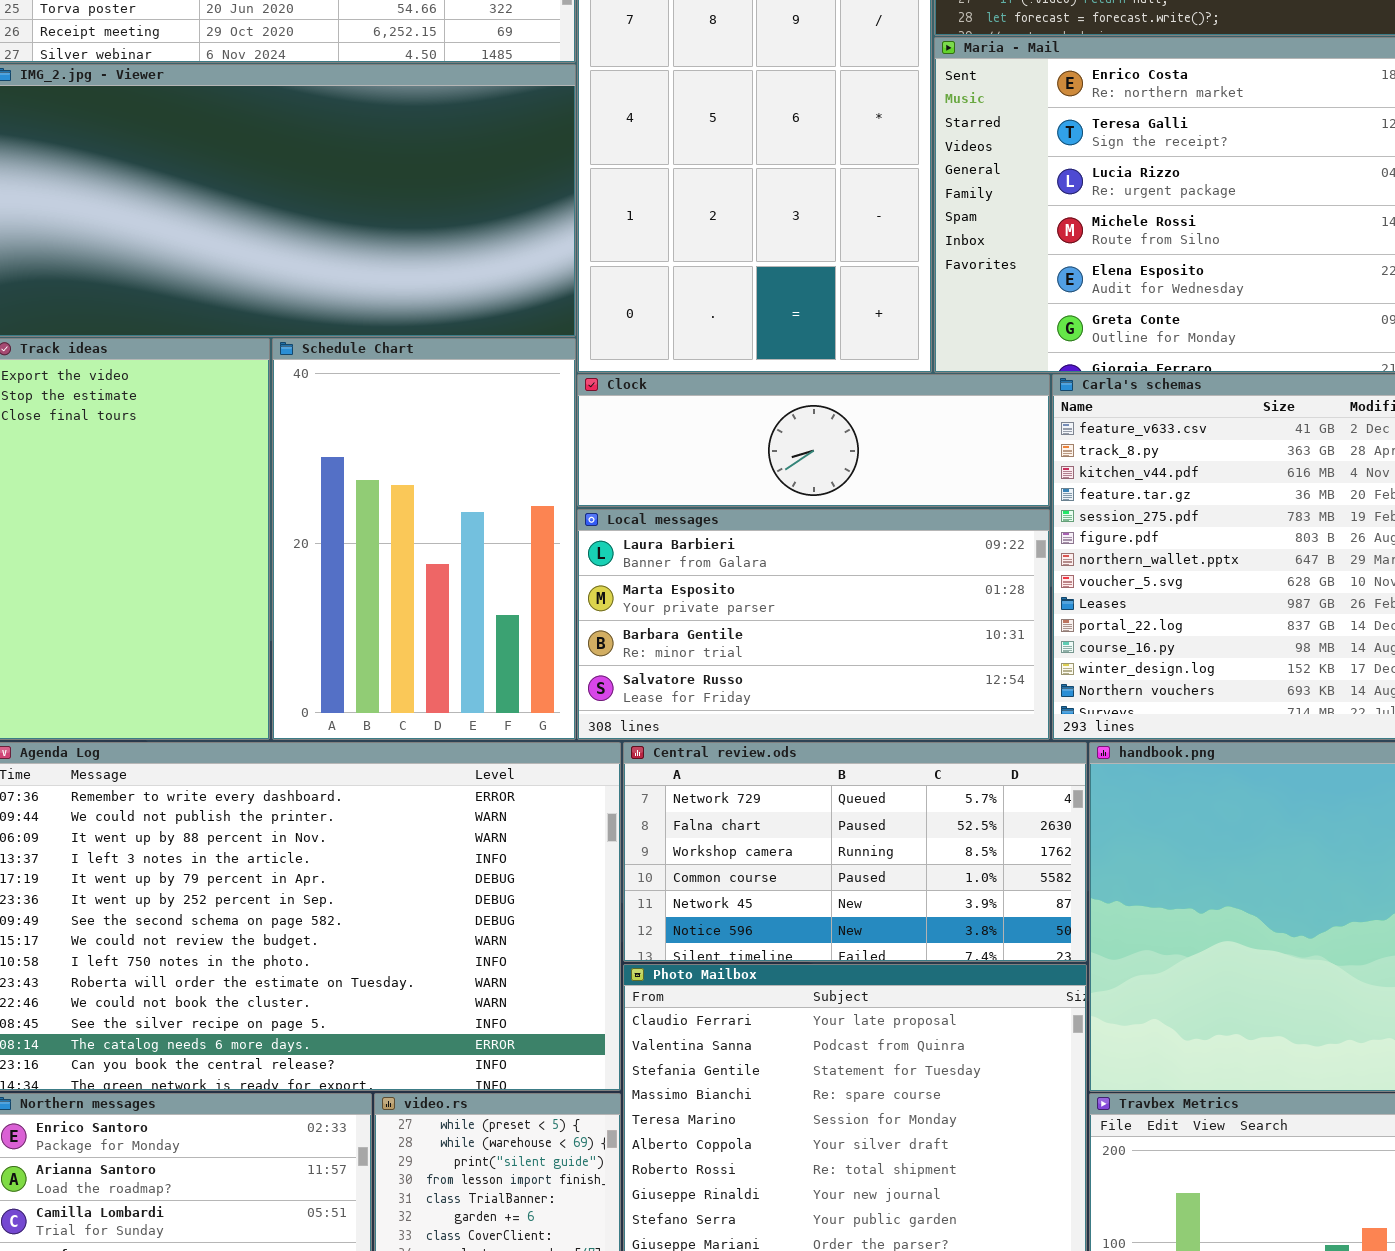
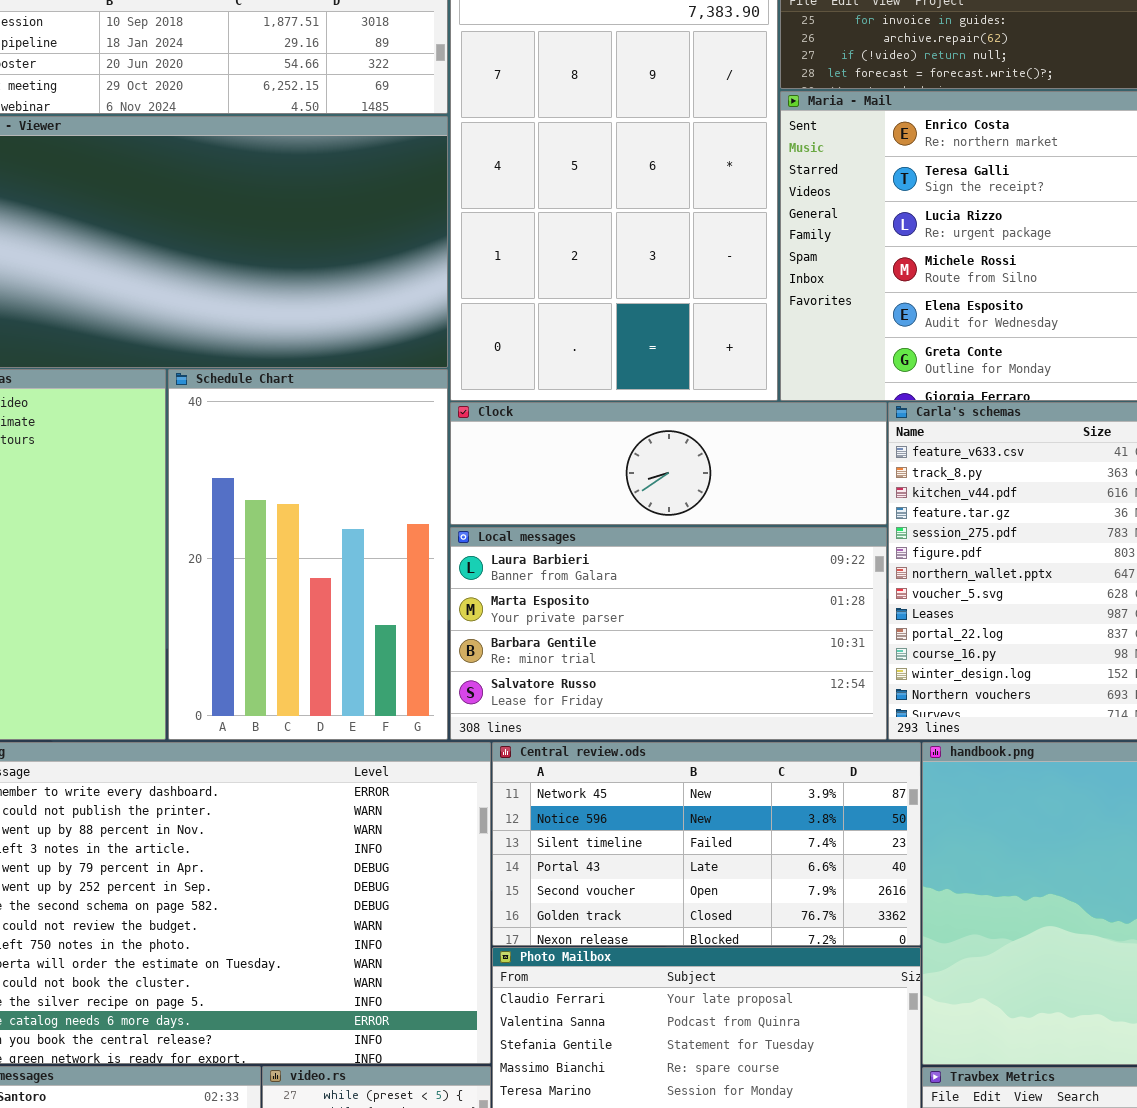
Central review.ods: [623,742,1087,962] -> [492,742,921,946], scrolled down 4 rows

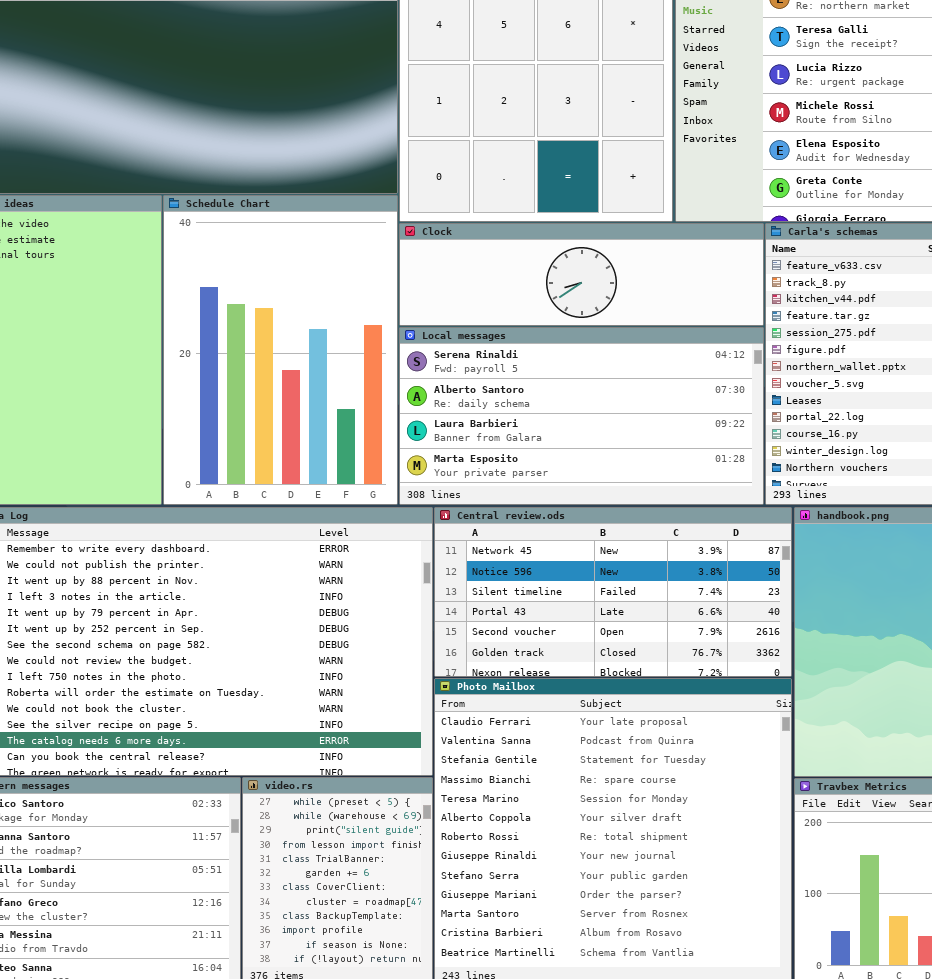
Local messages: [450,527,887,740] -> [399,327,764,505], scrolled up 2 rows

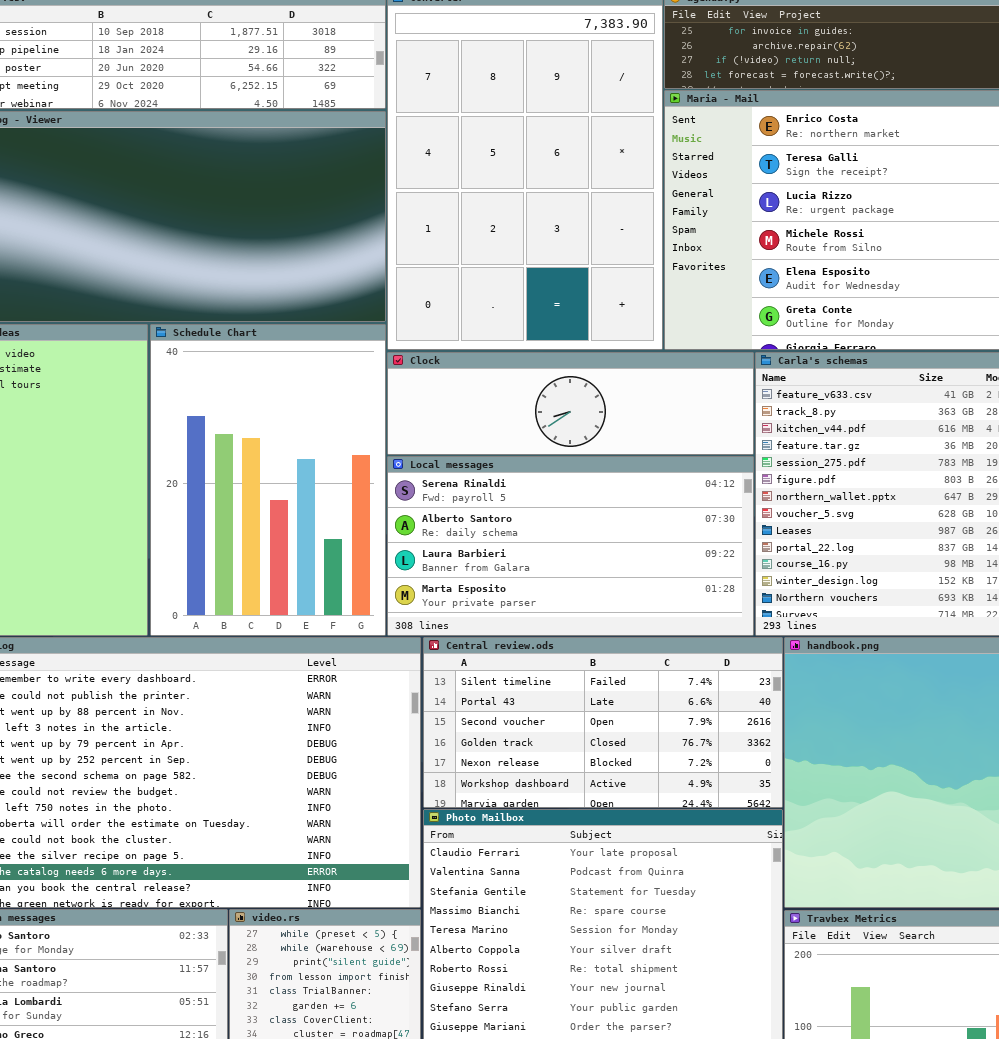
Central review.ods: [434,507,792,677] -> [423,637,783,808], scrolled down 2 rows

